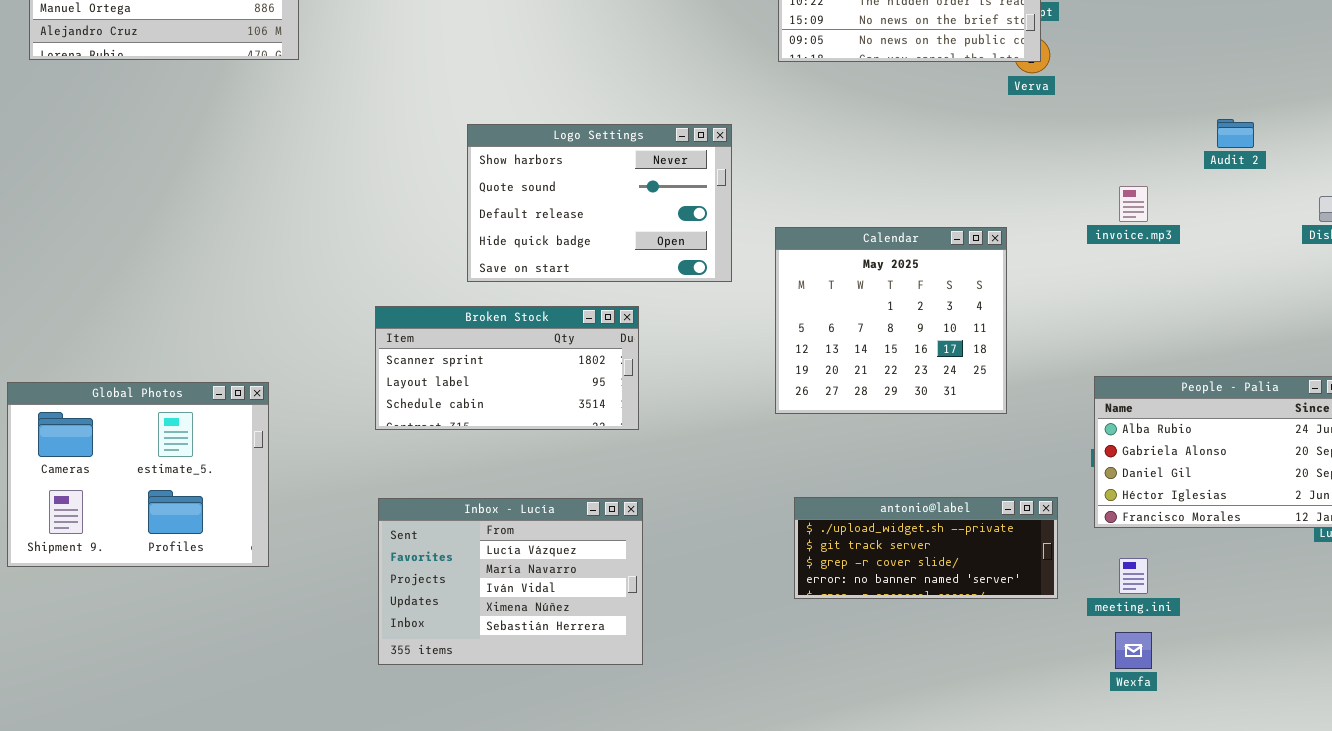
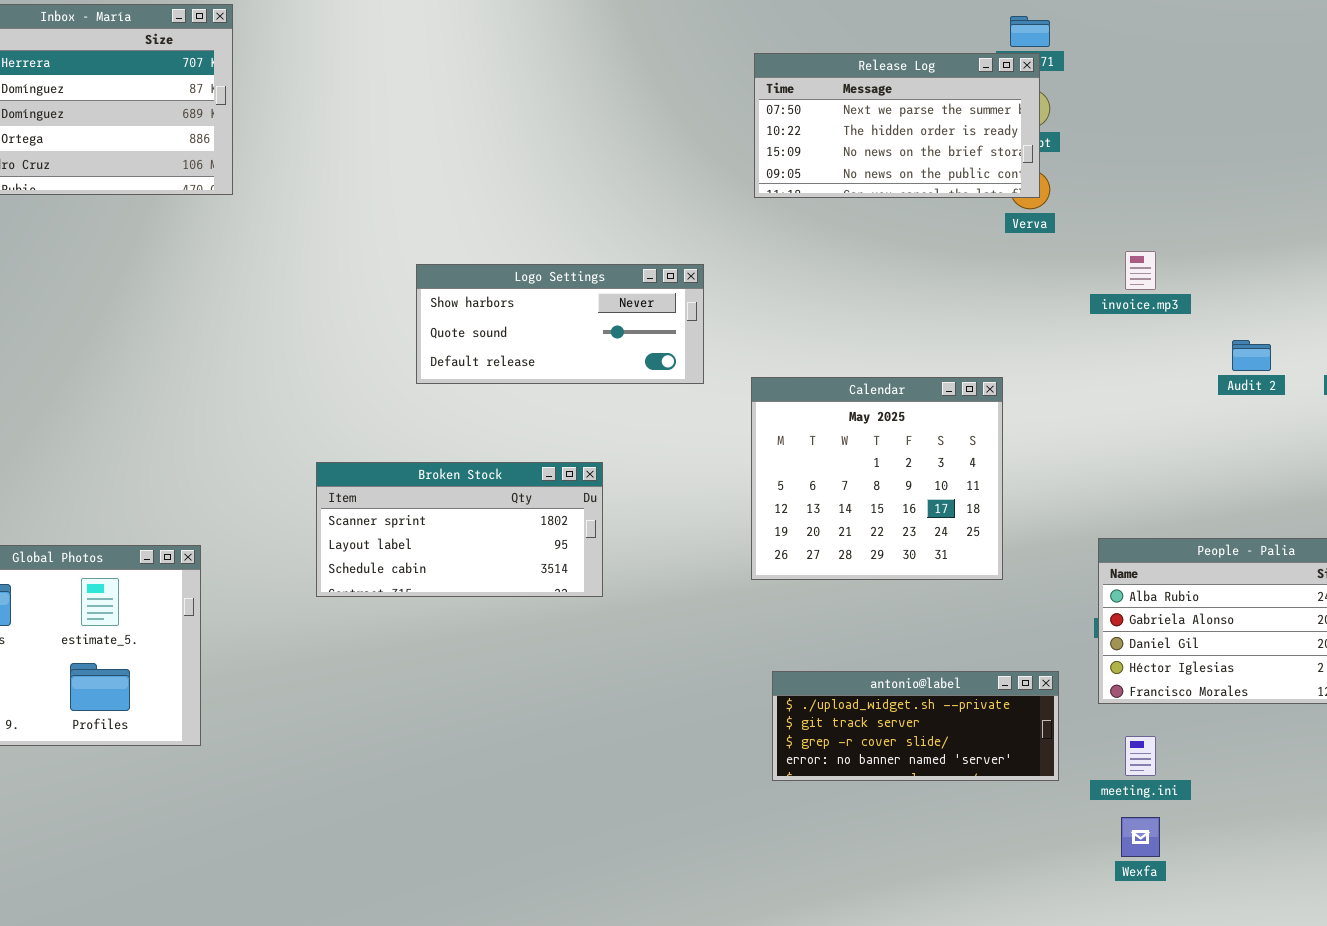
Audit 2: [1217,119,1254,148] -> [1232,340,1271,371], moved
Logo Settings: [467,124,732,282] -> [416,264,704,384], resized
invoice.mp3: [1119,186,1148,222] -> [1125,251,1156,290], moved
Inbox - Lucía: [378,498,643,665] -> none, closed

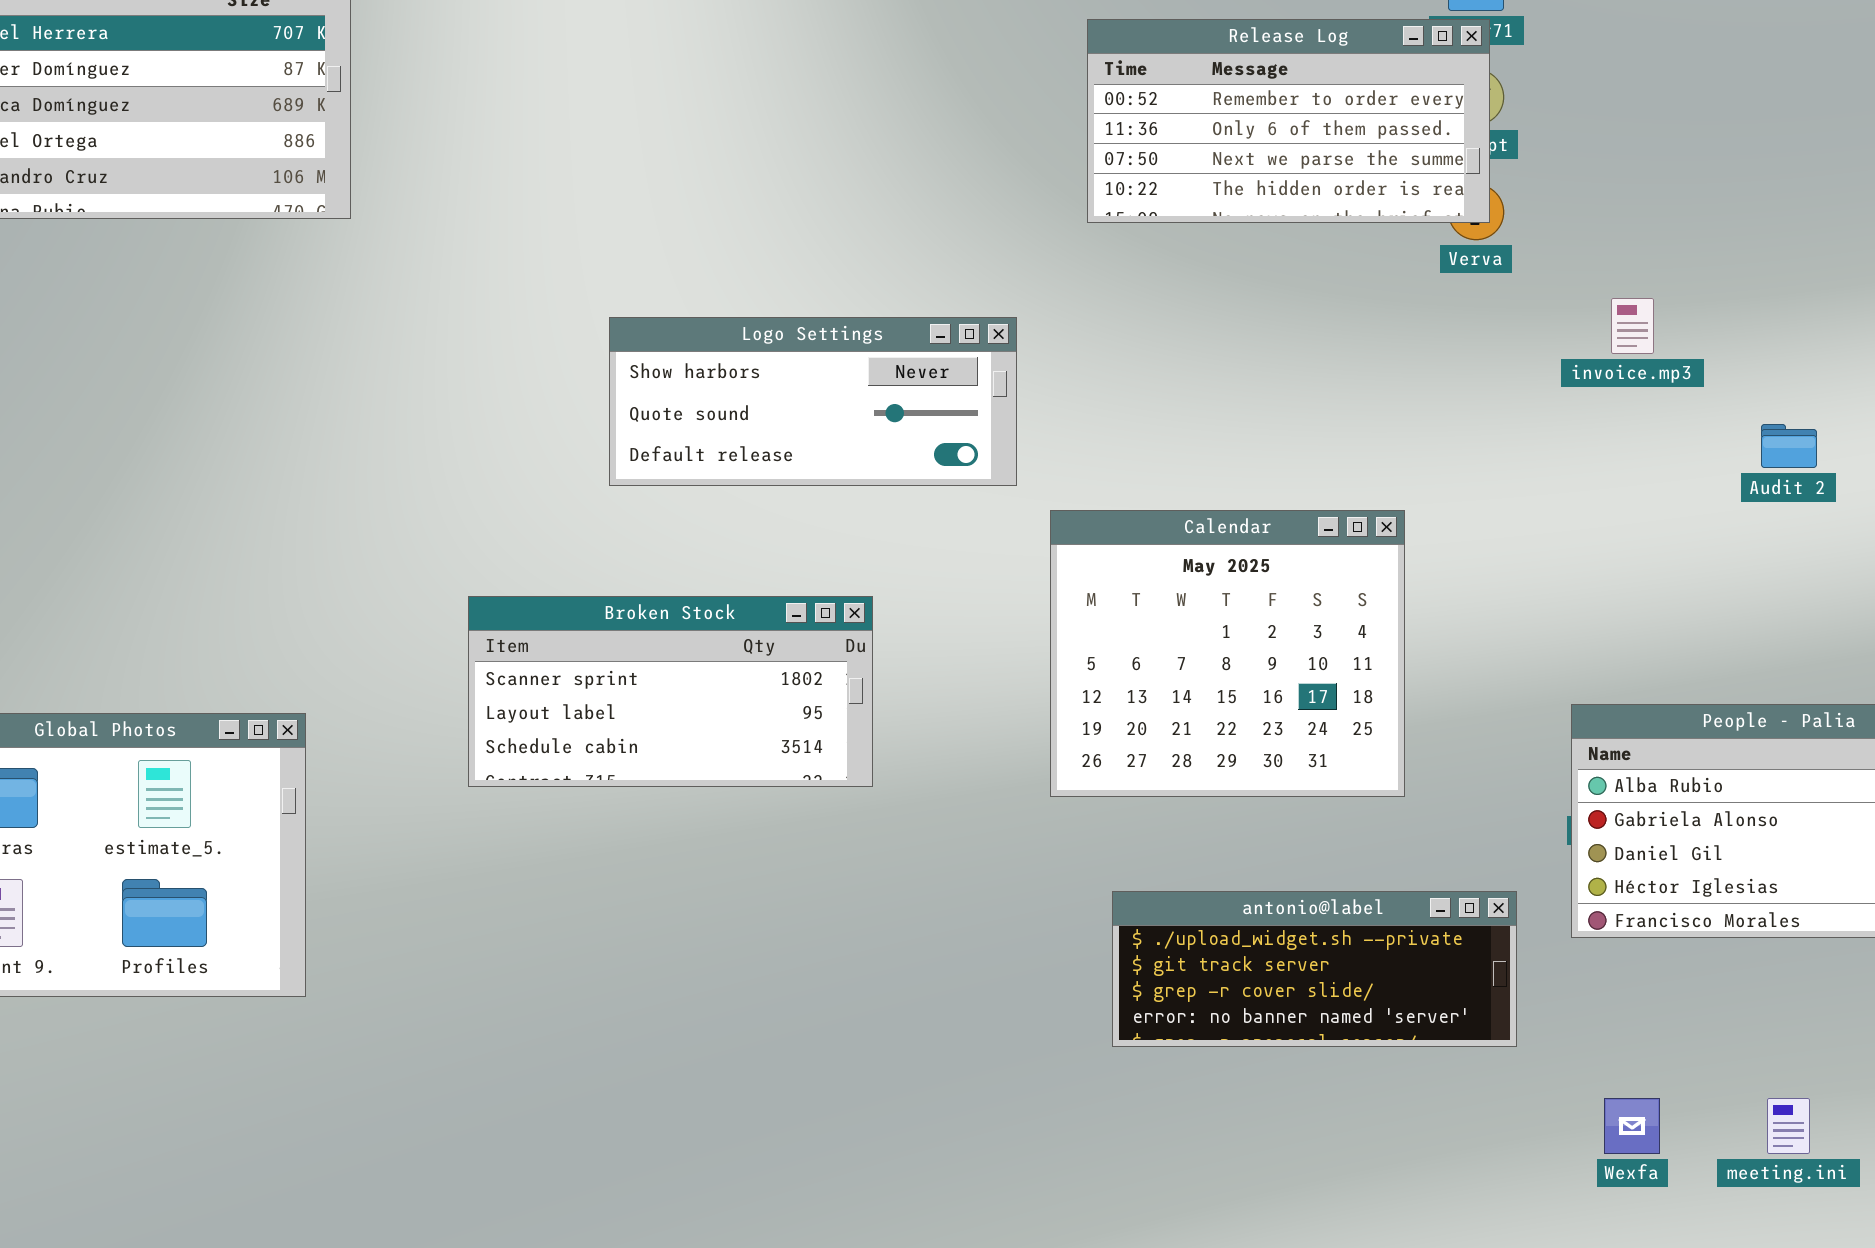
Release Log: [754,53,1040,198] -> [1087,19,1490,223], scrolled up 2 rows
Calendar: [751,377,1003,580] -> [1050,510,1405,797], moved
meeting.ini: [1125,736,1156,776] -> [1767,1098,1810,1154], moved

